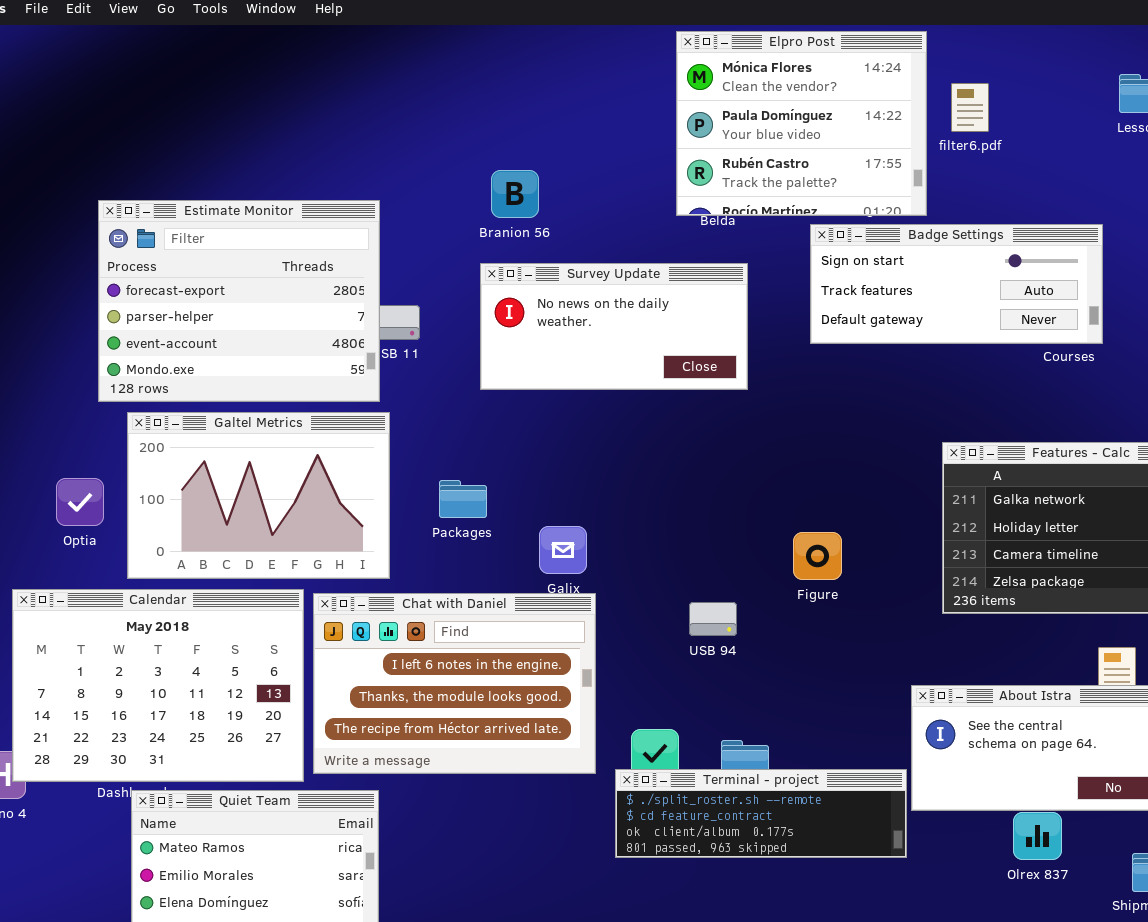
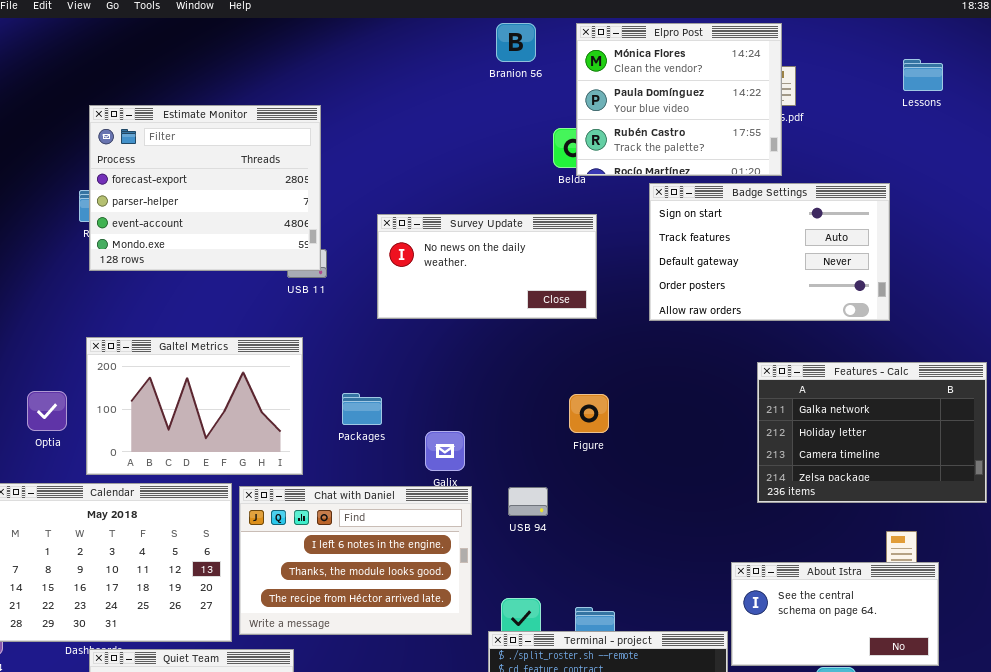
Elpro Post: [676,31,927,216] -> [576,23,782,176], moved
Branion 56: [491,170,539,218] -> [496,23,536,62], moved
Estimate Monitor: [98,200,380,402] -> [89,105,321,271], moved
Badge Settings: [810,224,1103,344] -> [649,183,890,321], resized
Figure: [793,532,842,580] -> [569,394,609,433], moved
USB 94: [689,602,737,636] -> [508,487,548,516], moved

